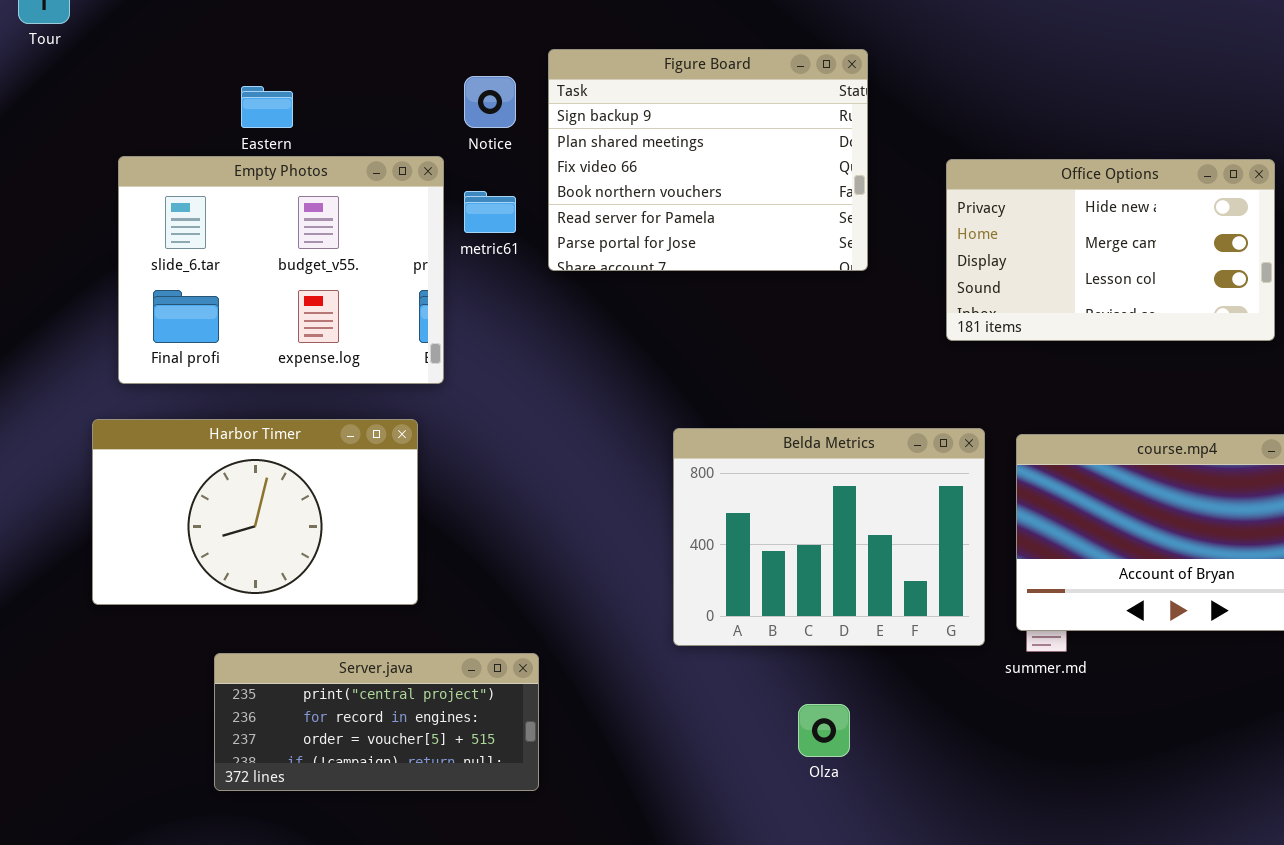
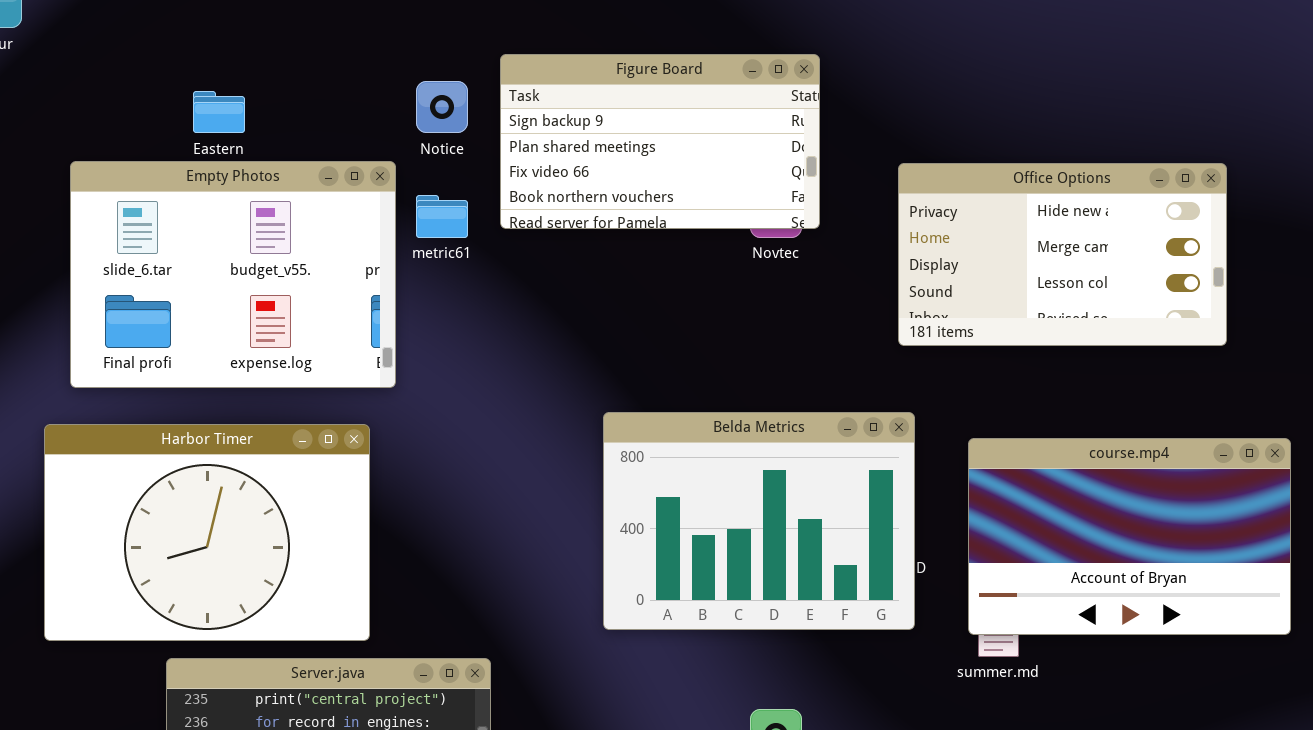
Figure Board: [548,49,868,271] -> [500,54,820,229], resized
Harbor Timer: [92,419,418,605] -> [44,424,370,641], resized
Belda Metrics: [673,428,985,646] -> [603,412,915,630], moved

